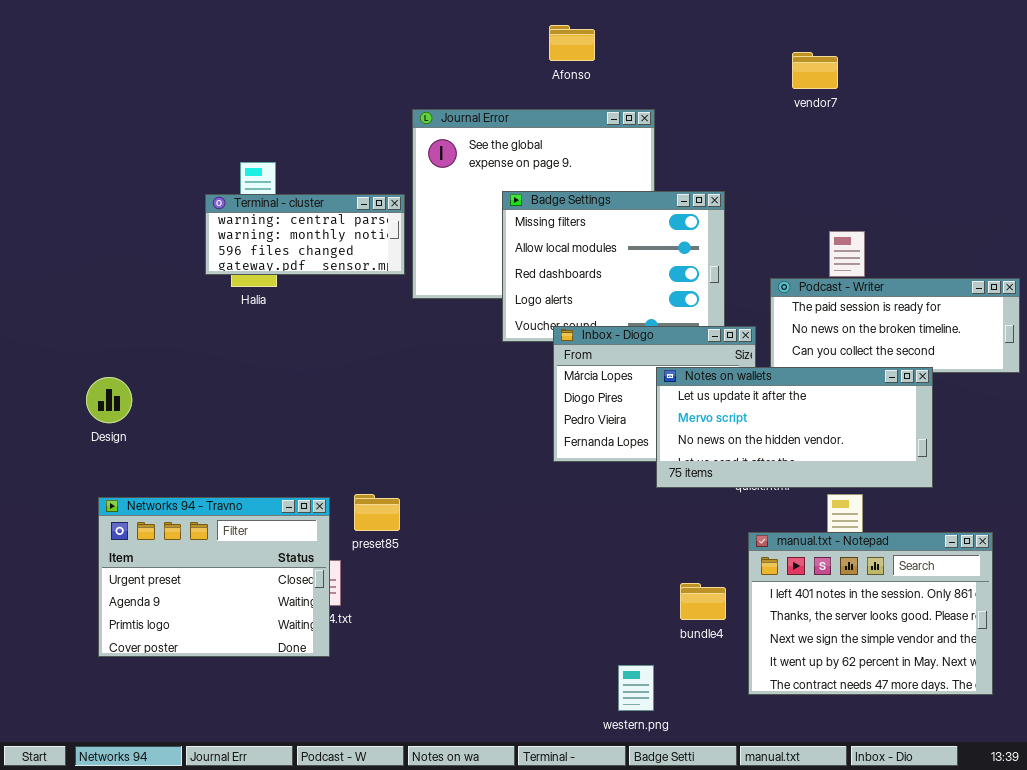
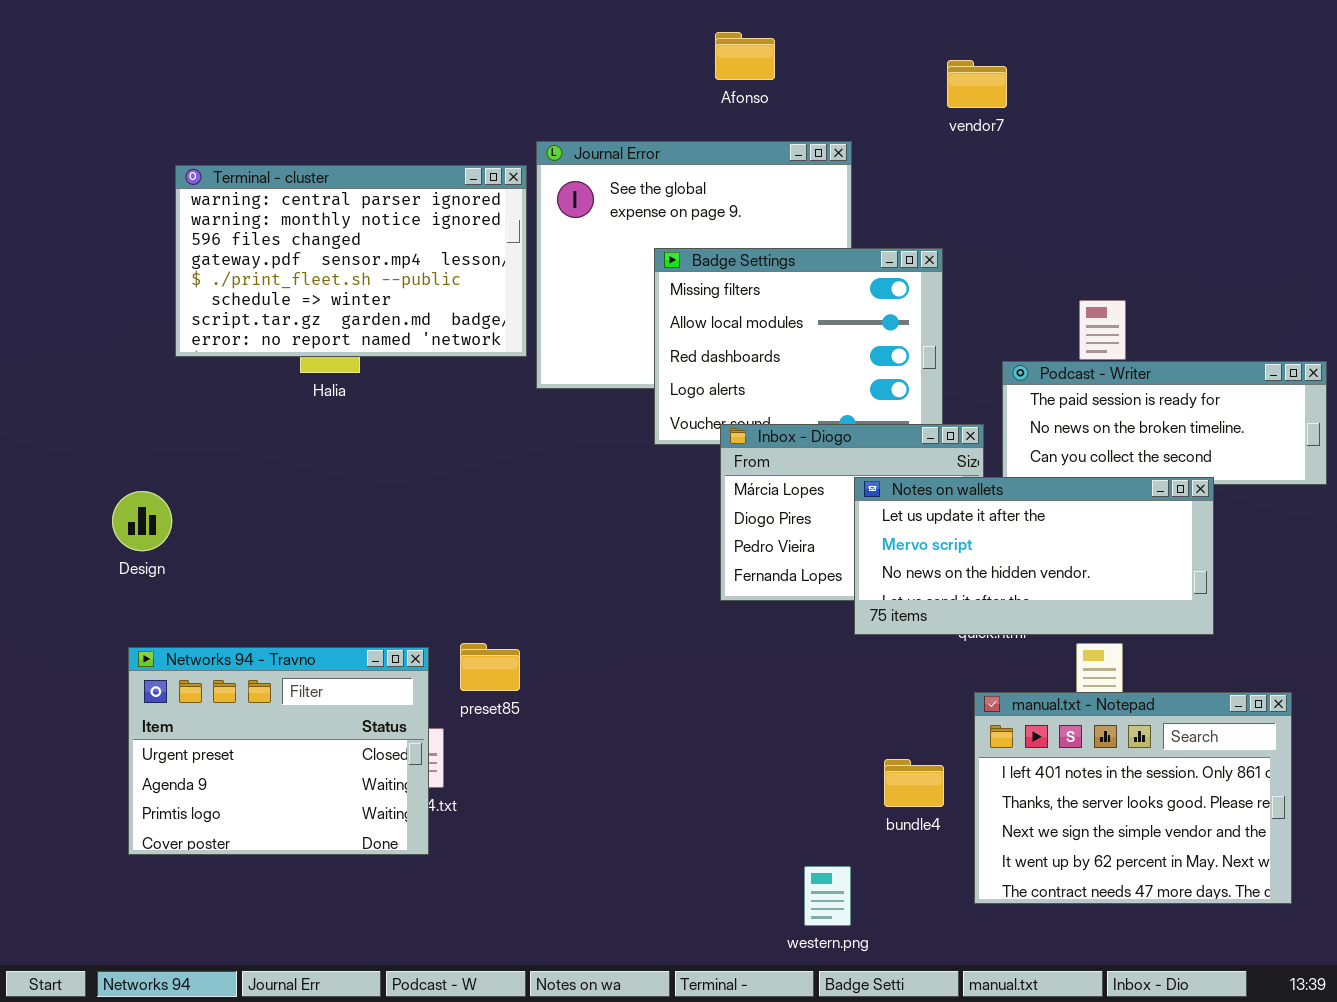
vendor7: [792,52,838,89] -> [947,60,1007,108], moved
Terminal - cluster: [205,194,405,275] -> [175,165,527,357], resized

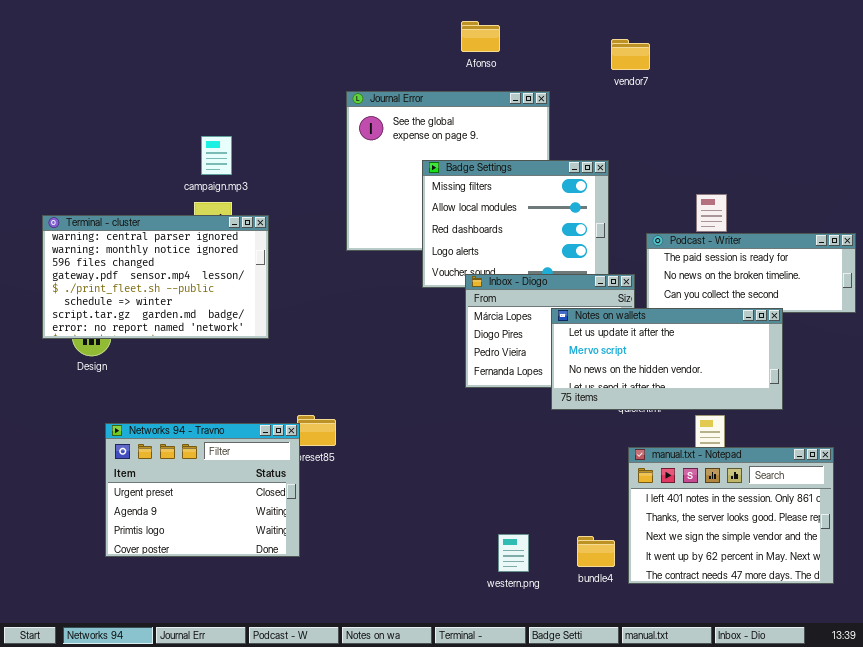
Terminal - cluster: [175,165,527,357] -> [42,215,269,339], moved
Networks 94 - Travno: [128,647,429,855] -> [105,423,300,557], moved
bundle4: [884,759,944,807] -> [577,536,615,567], moved
western.png: [804,866,851,926] -> [498,534,529,572], moved

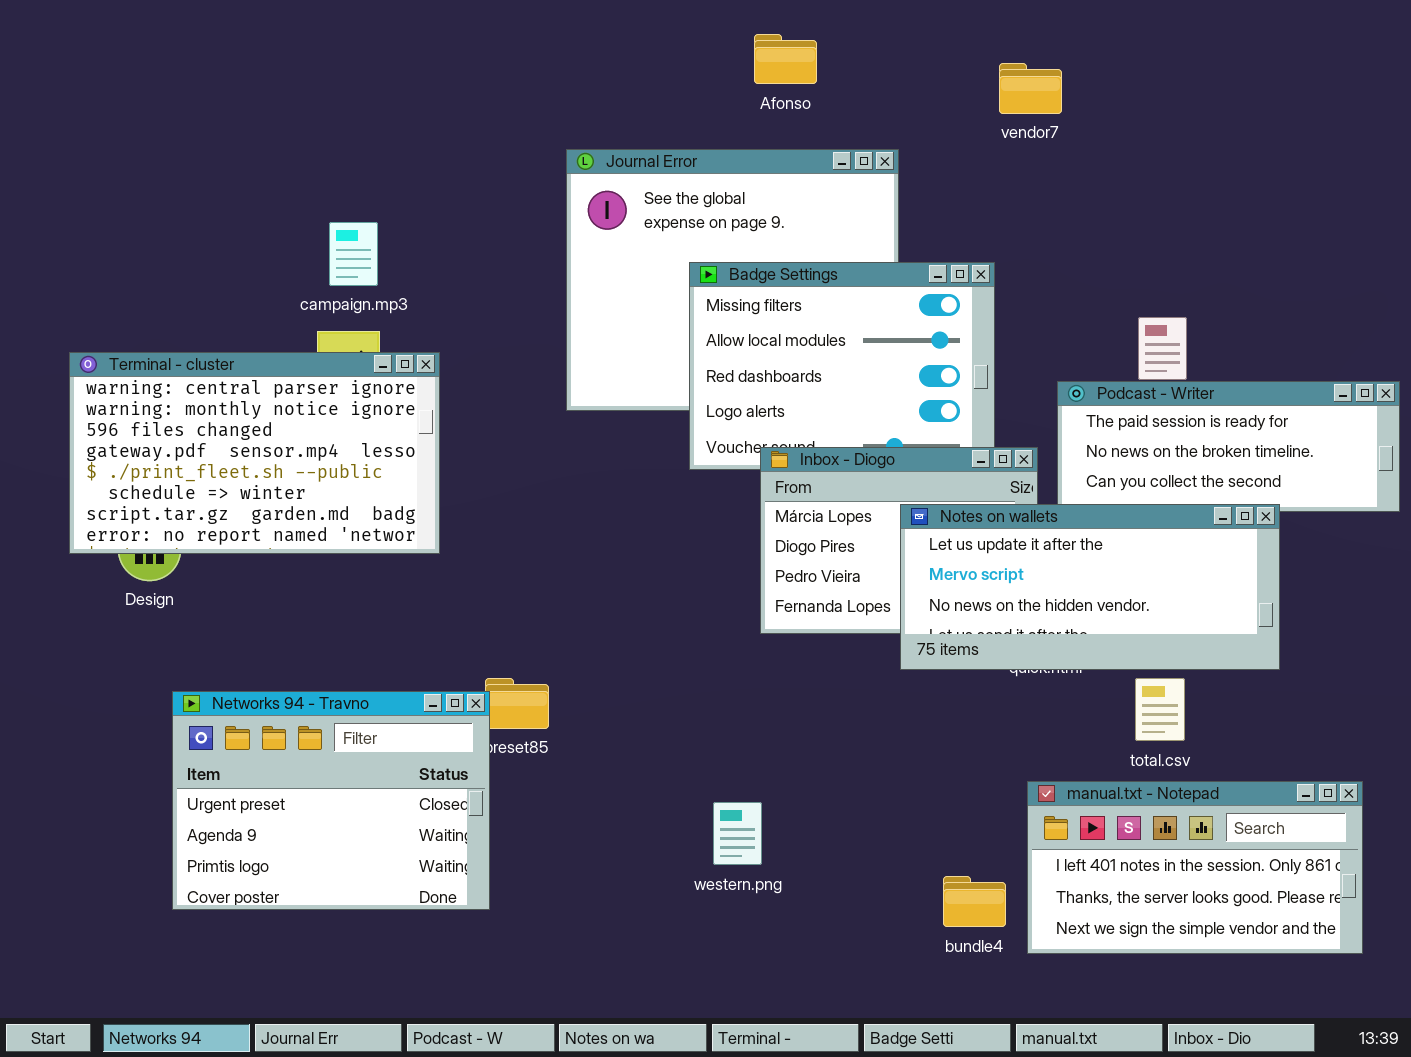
manual.txt - Notepad: [628,447,834,584] -> [1027,781,1363,954], resized
western.png: [498,534,529,572] -> [713,802,762,865], moved

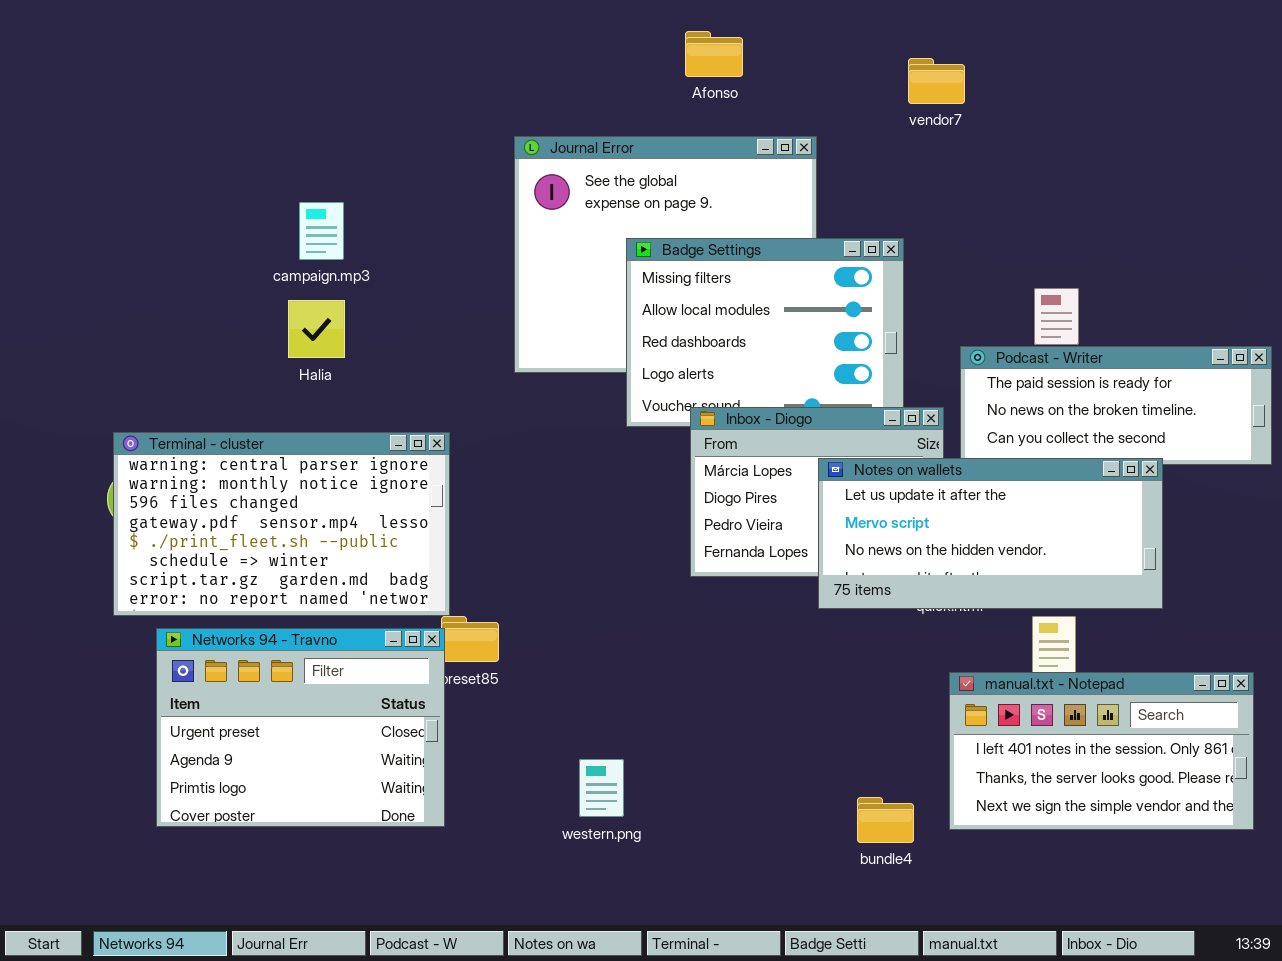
Terminal - cluster: [69,352,440,554] -> [113,432,450,616], moved
manual.txt - Notepad: [1027,781,1363,954] -> [949,672,1254,830], moved
western.png: [713,802,762,865] -> [579,759,624,817], moved

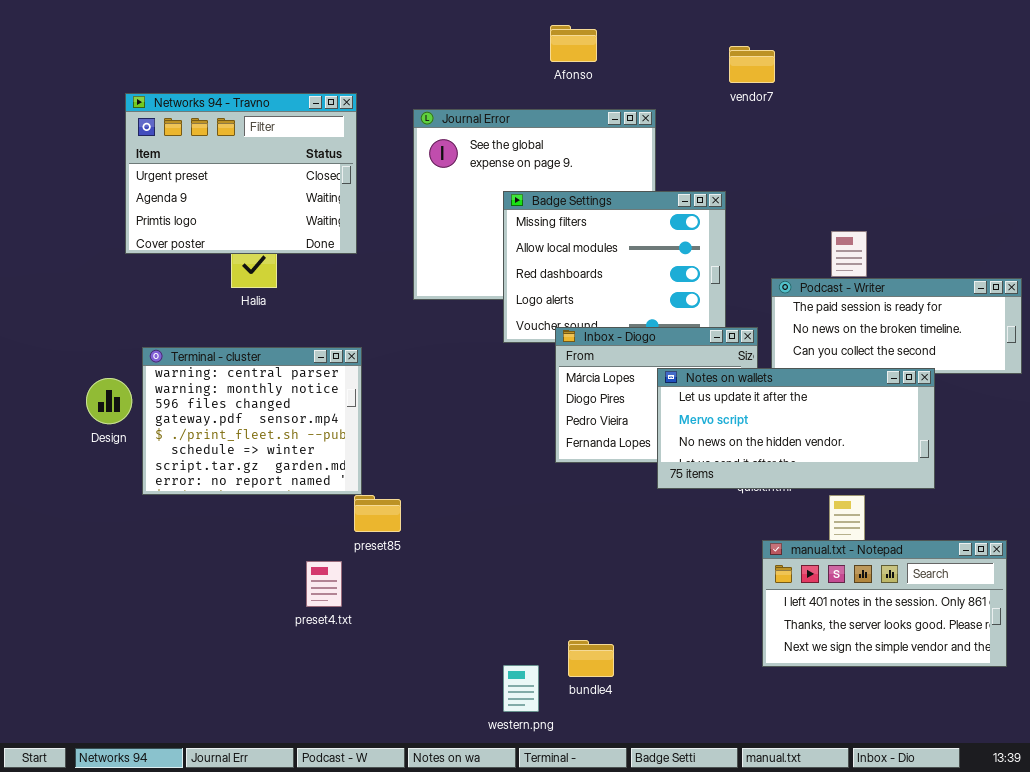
Terminal - cluster: [113,432,450,616] -> [142,347,362,495], resized
Networks 94 - Travno: [156,628,445,827] -> [125,93,357,254], moved
western.png: [579,759,624,817] -> [503,665,539,712], moved
bundle4: [857,797,914,843] -> [568,640,614,677], moved

